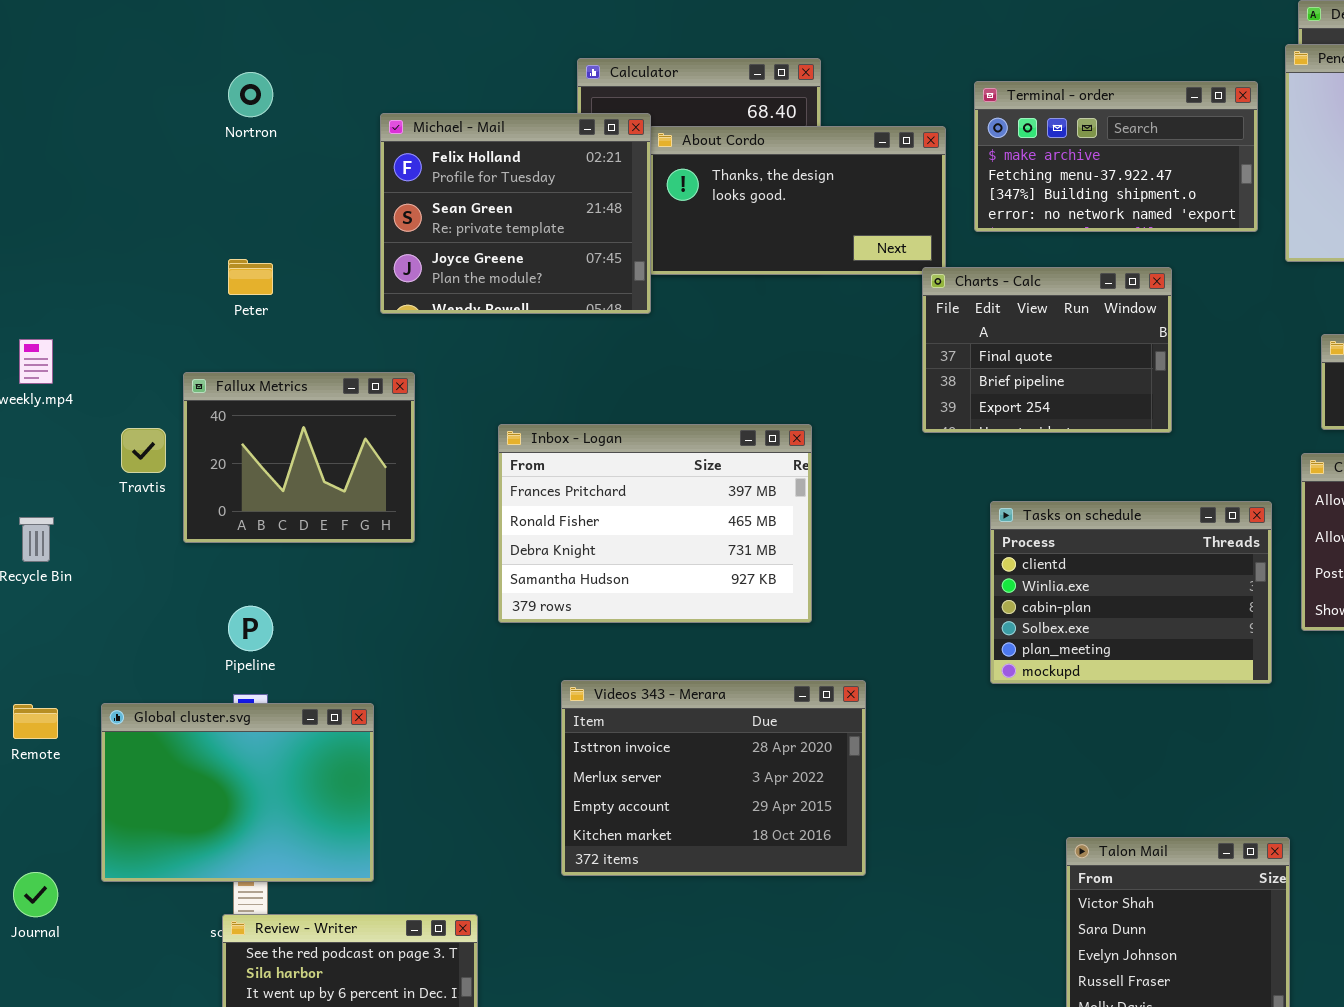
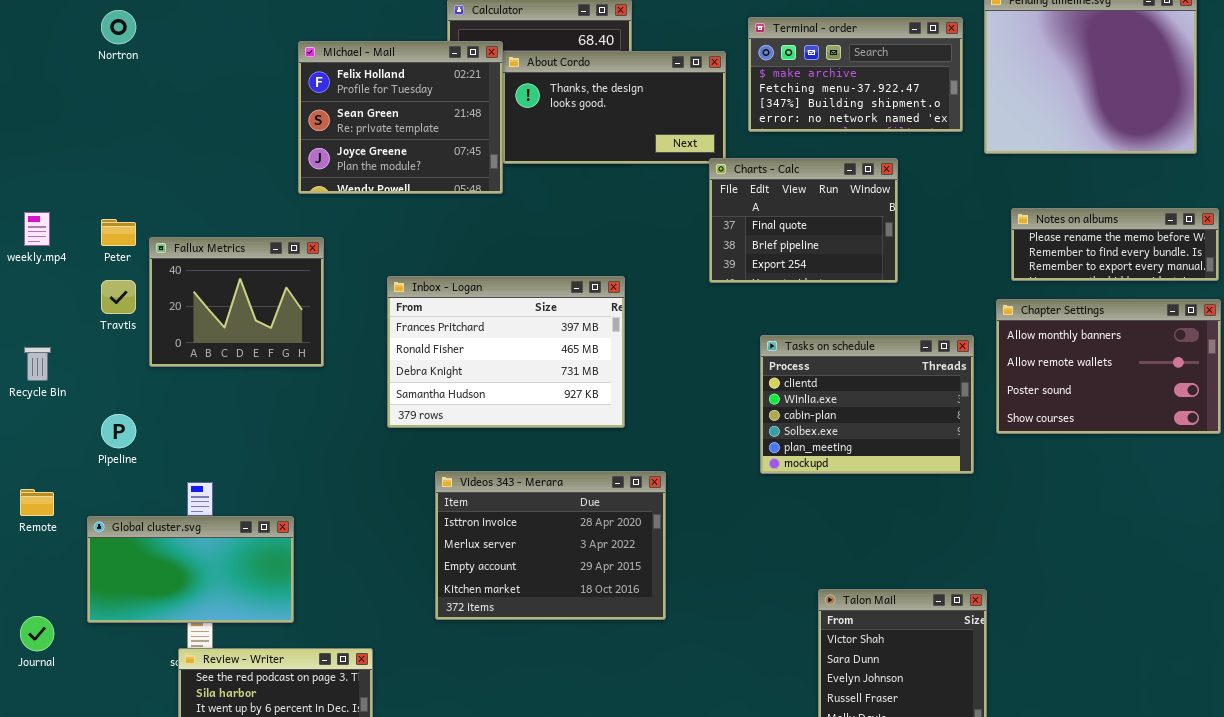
Nortron: [228,72,273,117] -> [101,10,136,44], moved
Peter: [228,259,273,295] -> [101,219,136,246], moved
Pipeline: [228,606,273,651] -> [101,414,136,448], moved
Global cluster.svg: [101,703,374,882] -> [87,516,294,623], resized

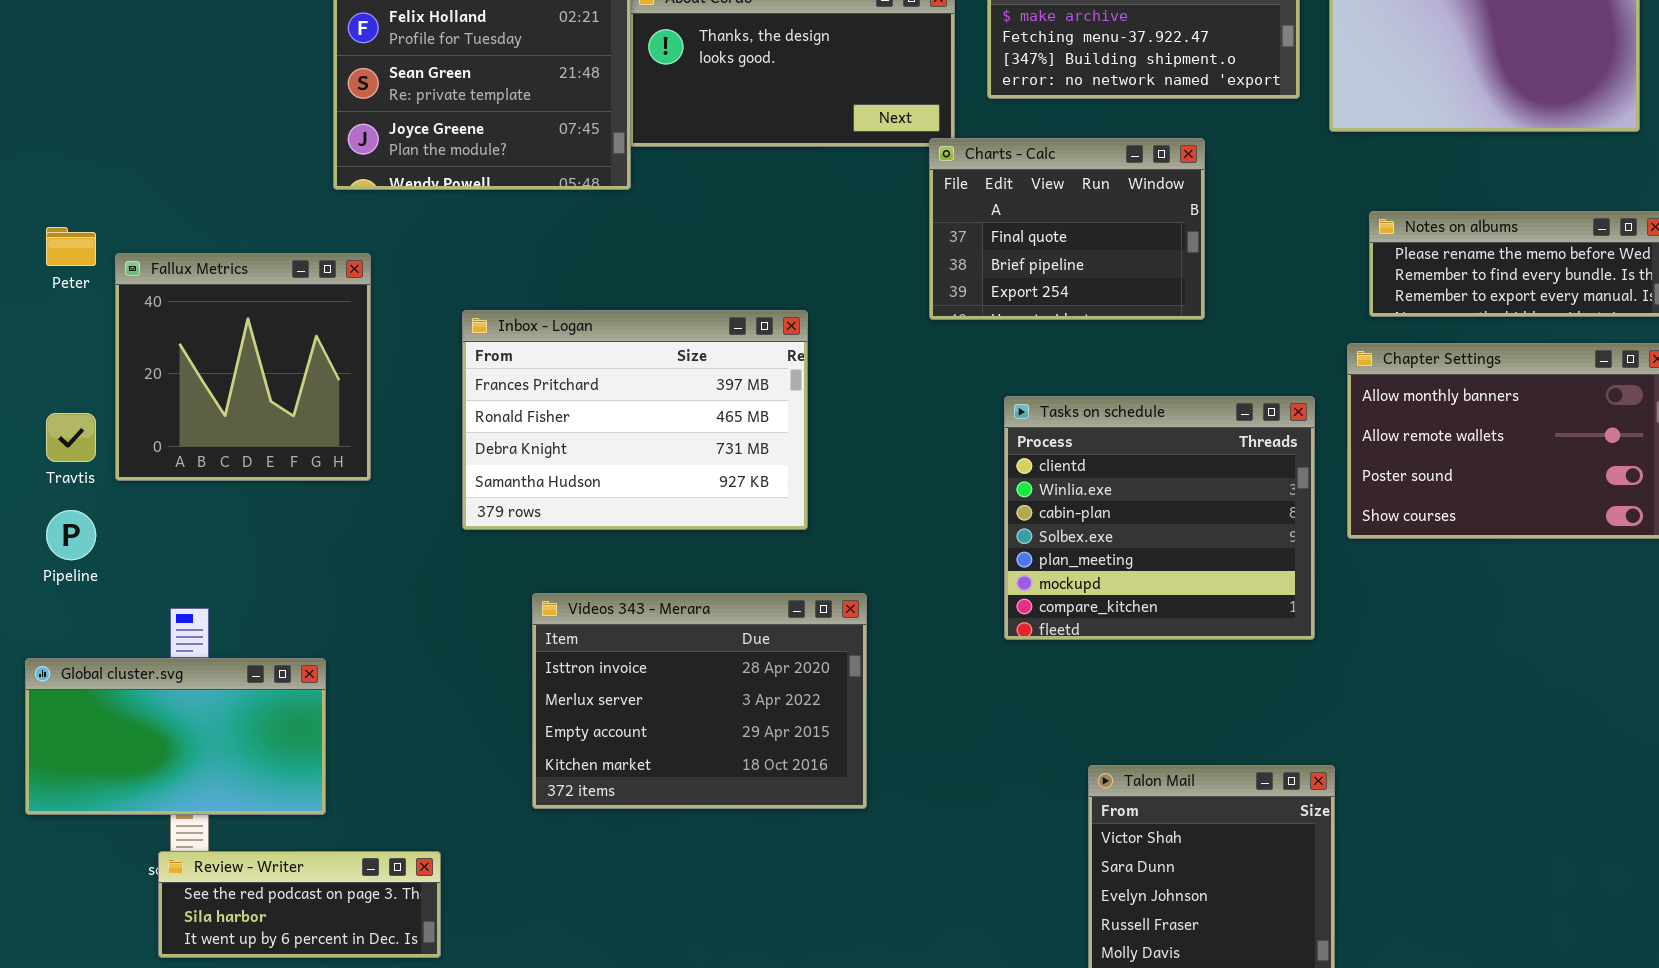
Fallux Metrics: [149,237,324,367] -> [115,253,371,481], resized
Travtis: [101,280,136,314] -> [46,413,96,462], moved
Tasks on schedule: [760,335,974,474] -> [1004,396,1315,640], resized

